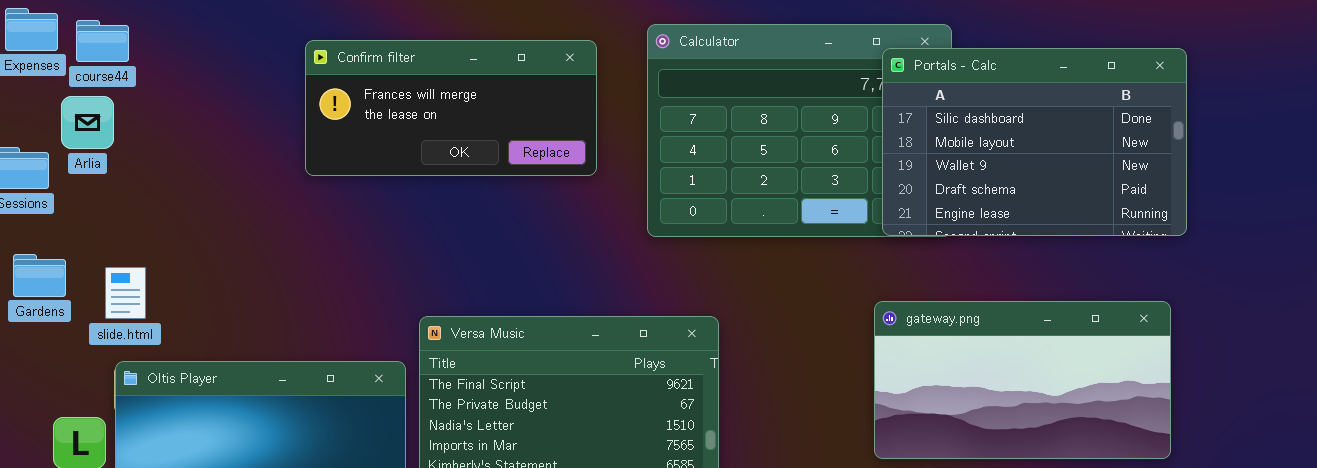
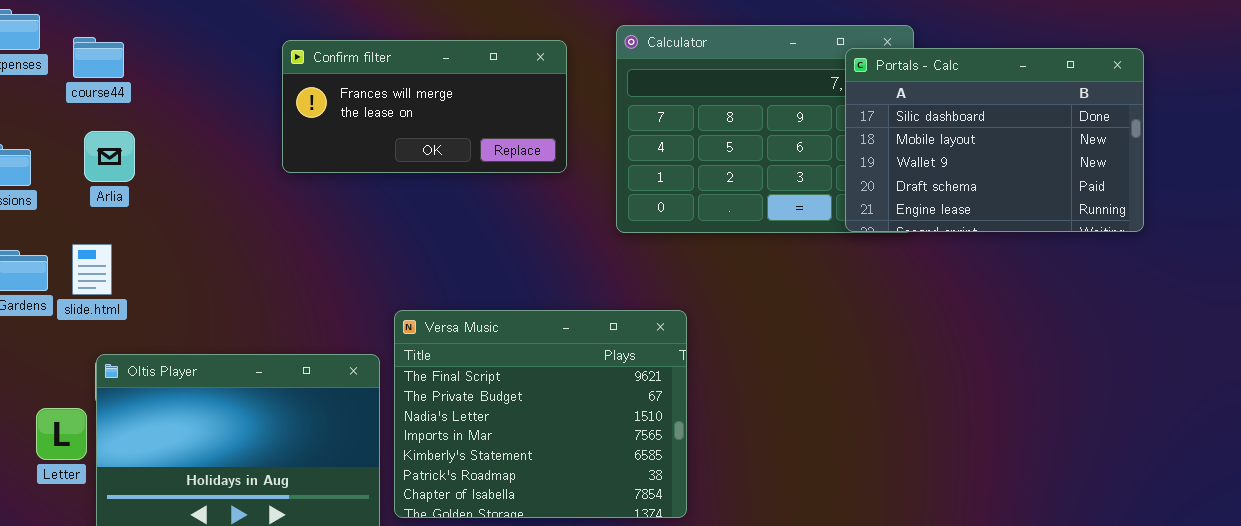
course44: [76,20,129,62] -> [73,37,124,78], moved
Arlia: [61,96,114,149] -> [84,131,135,182], moved
slide.html: [105,267,146,319] -> [72,244,112,295], moved
gateway.png: [874,301,1171,459] -> none, closed

